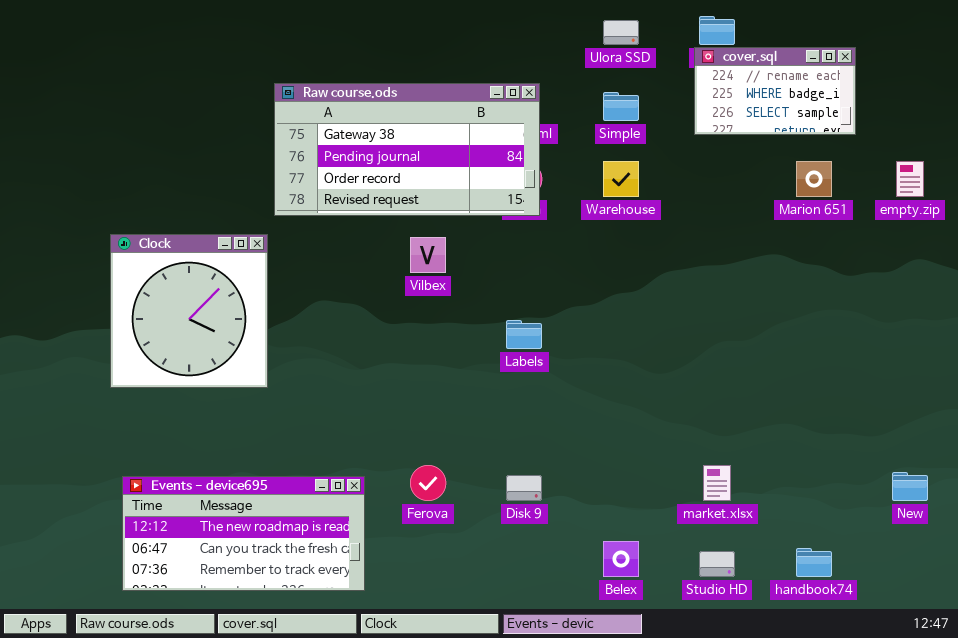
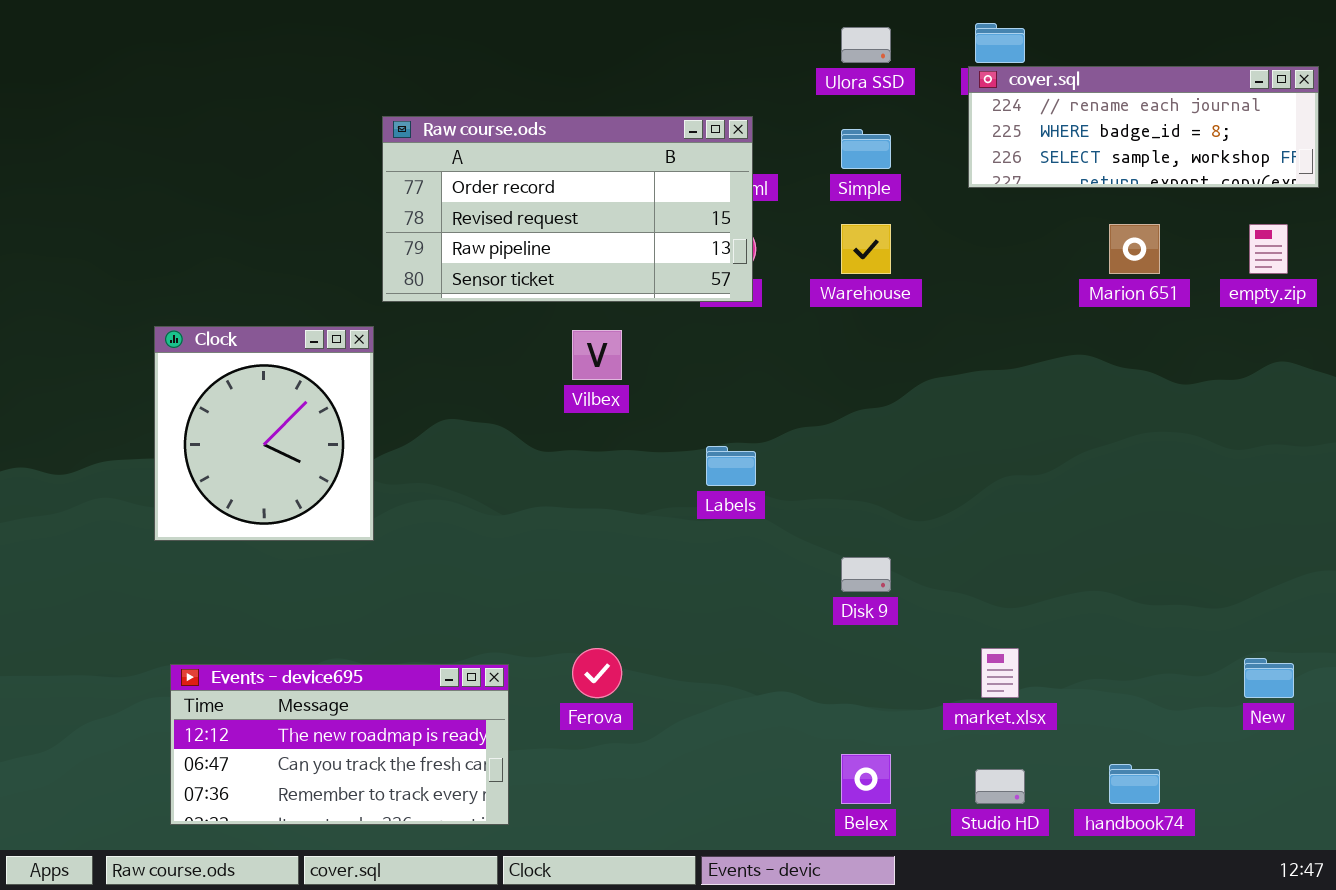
cover.sql: [694,47,856,135] -> [968,66,1319,188], resized
Raw course.ods: [274,83,540,216] -> [382,116,753,302], scrolled down 2 rows
Disk 9: [506,475,542,501] -> [841,557,891,592], moved

